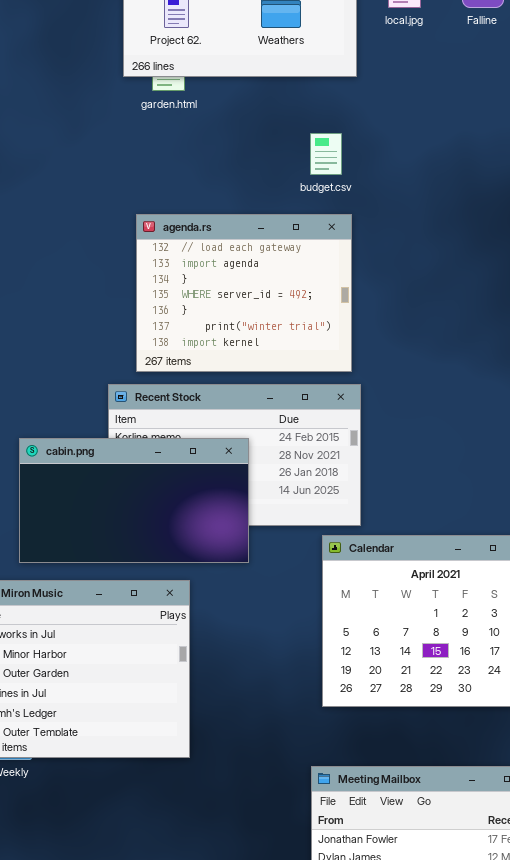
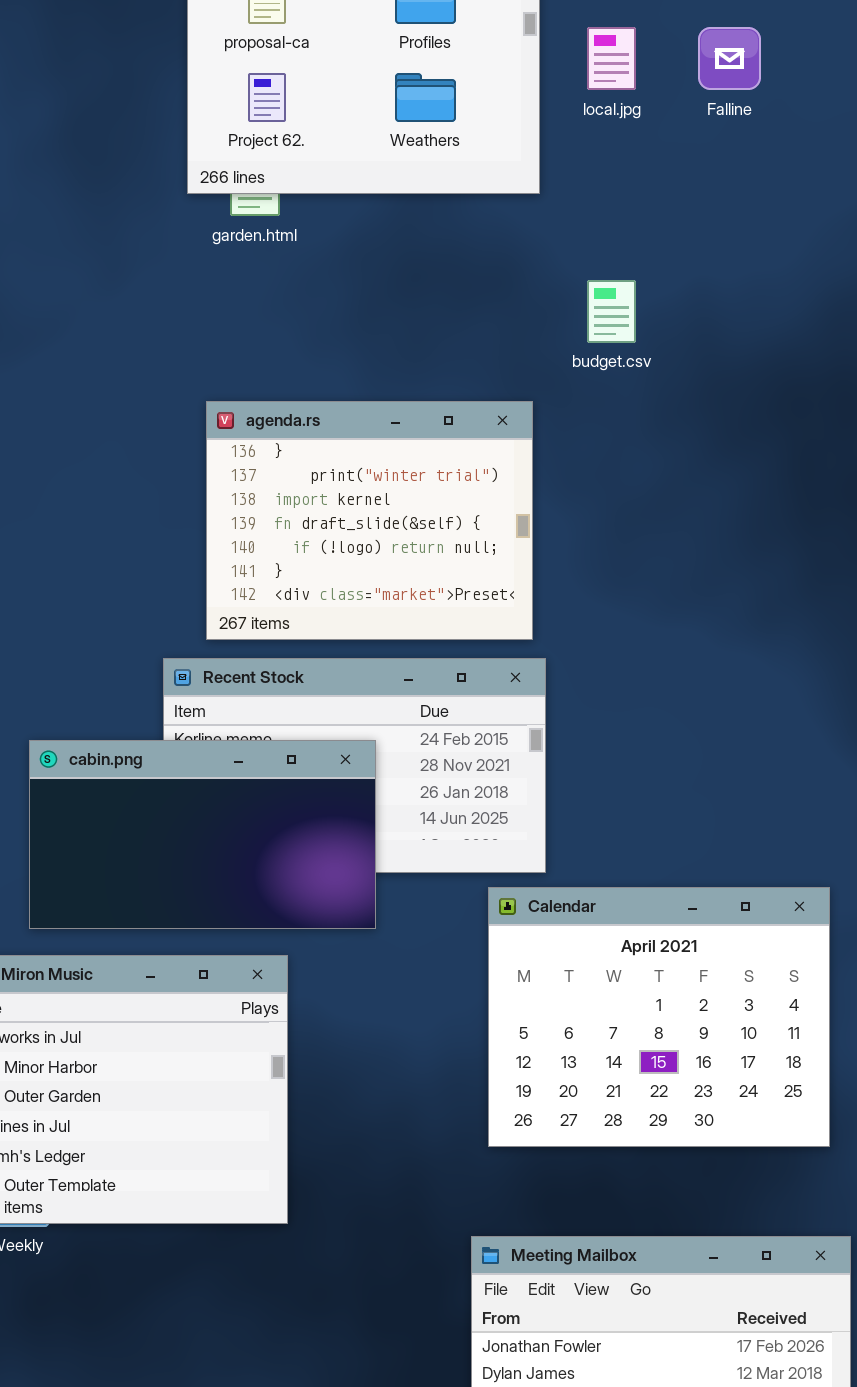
budget.csv: [310,133,342,175] -> [587,280,636,343], moved
agenda.rs: [136,214,352,372] -> [206,401,533,640], scrolled down 4 rows

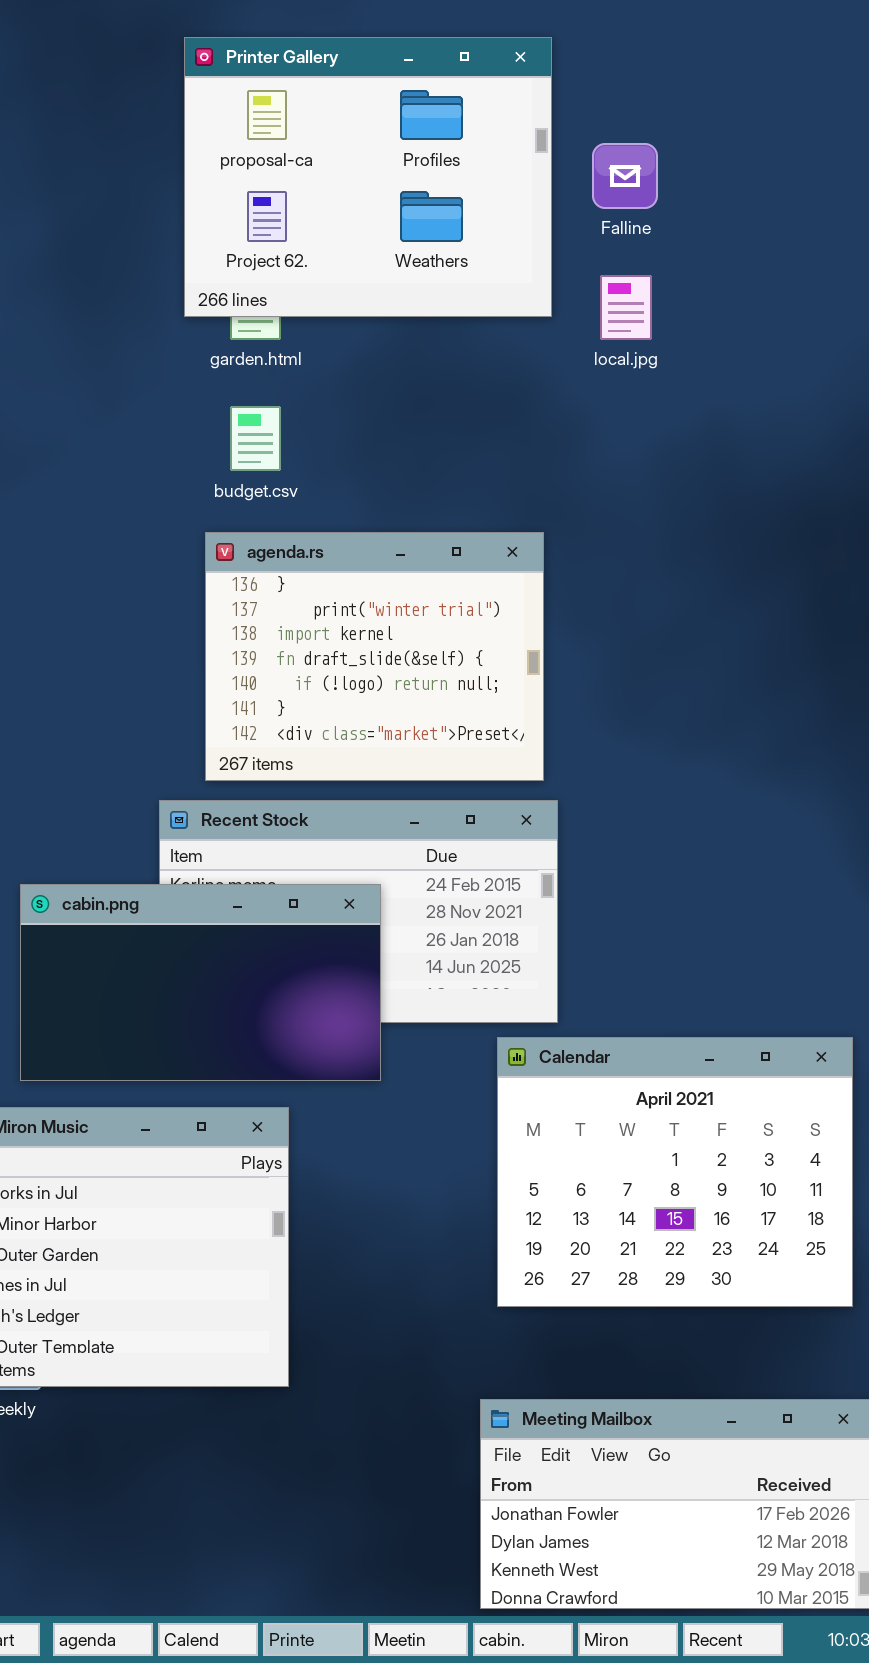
local.jpg: [587,27,636,90] -> [600,275,652,340], moved
Falline: [698,27,761,90] -> [592,143,658,209], moved
budget.csv: [587,280,636,343] -> [230,406,281,471], moved

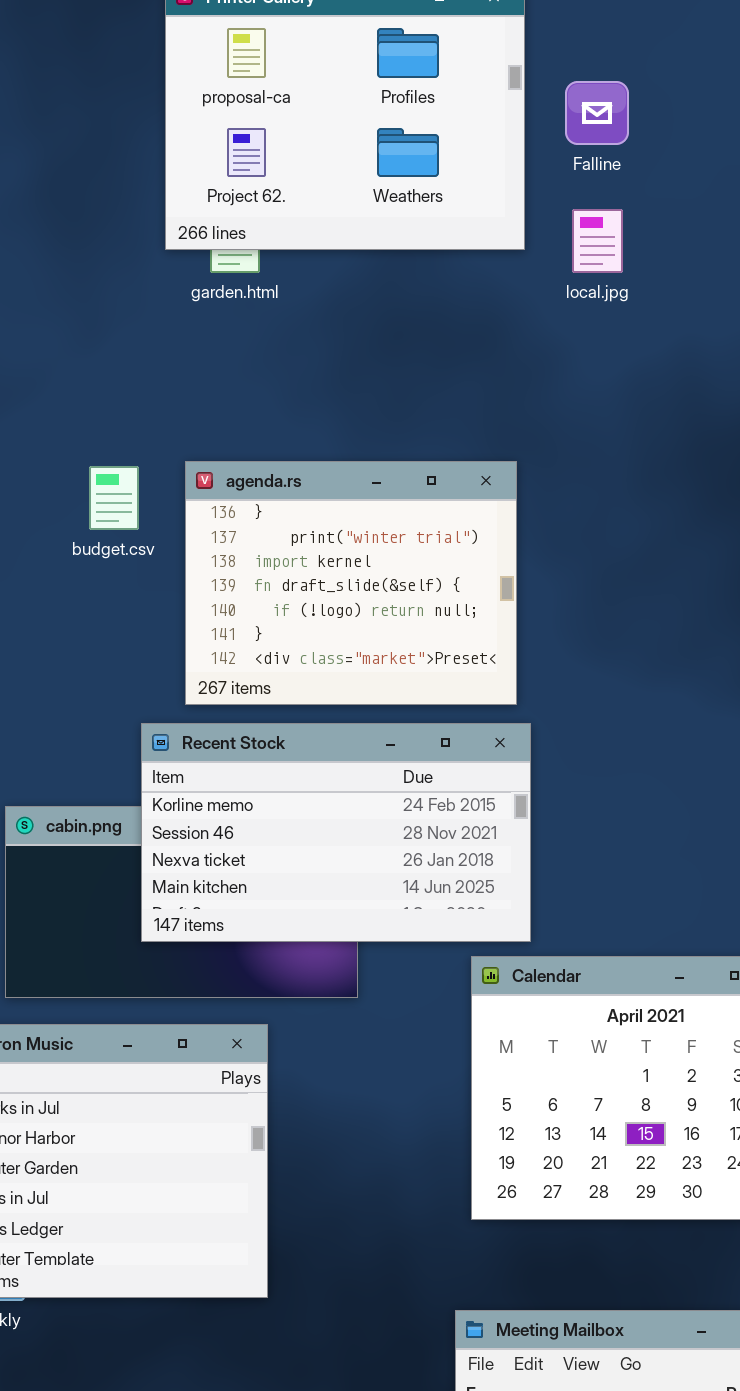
budget.csv: [230,406,281,471] -> [89,466,139,530], moved
Recent Stock: [159,800,558,1023] -> [141,723,531,942], raised

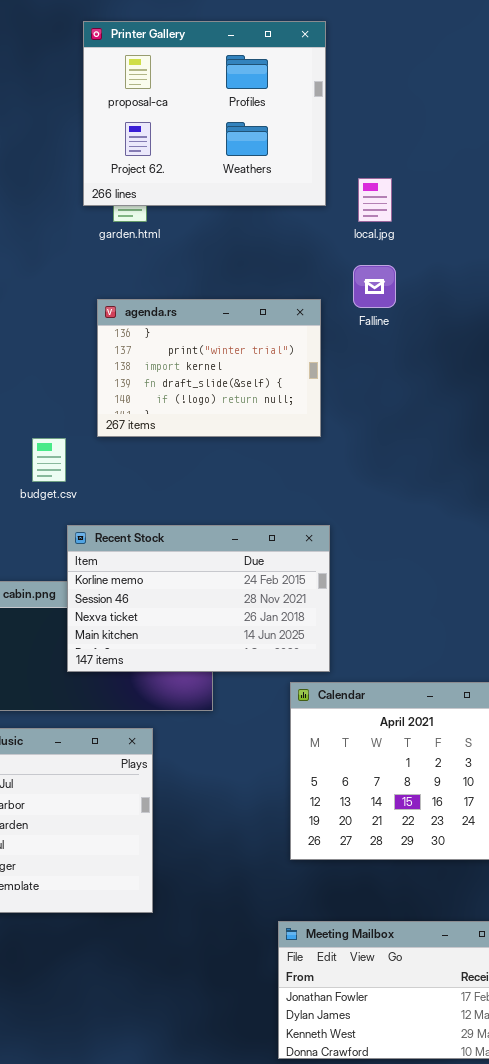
Falline: [565,81,629,145] -> [353,265,396,308], moved
agenda.rs: [185,461,517,705] -> [97,299,321,437], moved, resized
budget.csv: [89,466,139,530] -> [32,438,66,482], moved

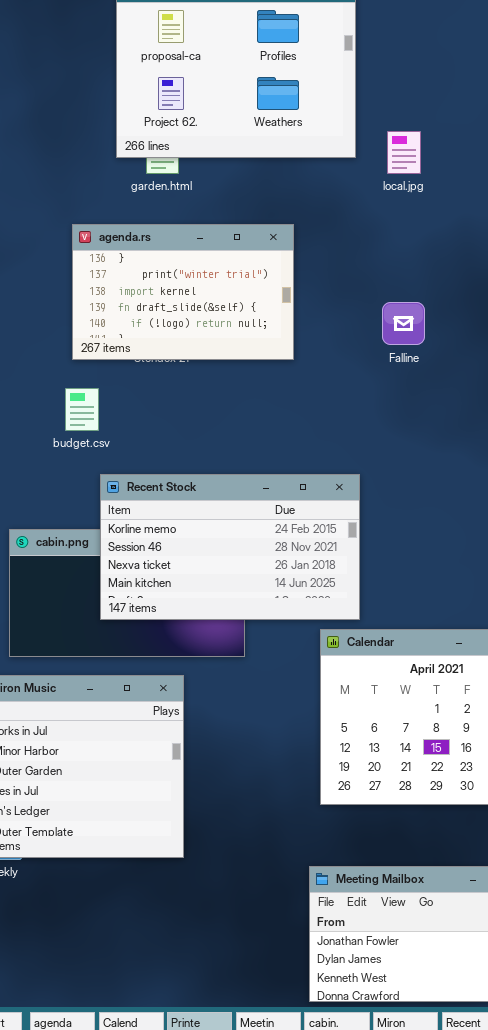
Falline: [353,265,396,308] -> [382,302,425,345], moved
agenda.rs: [97,299,321,437] -> [72,224,294,360], moved

